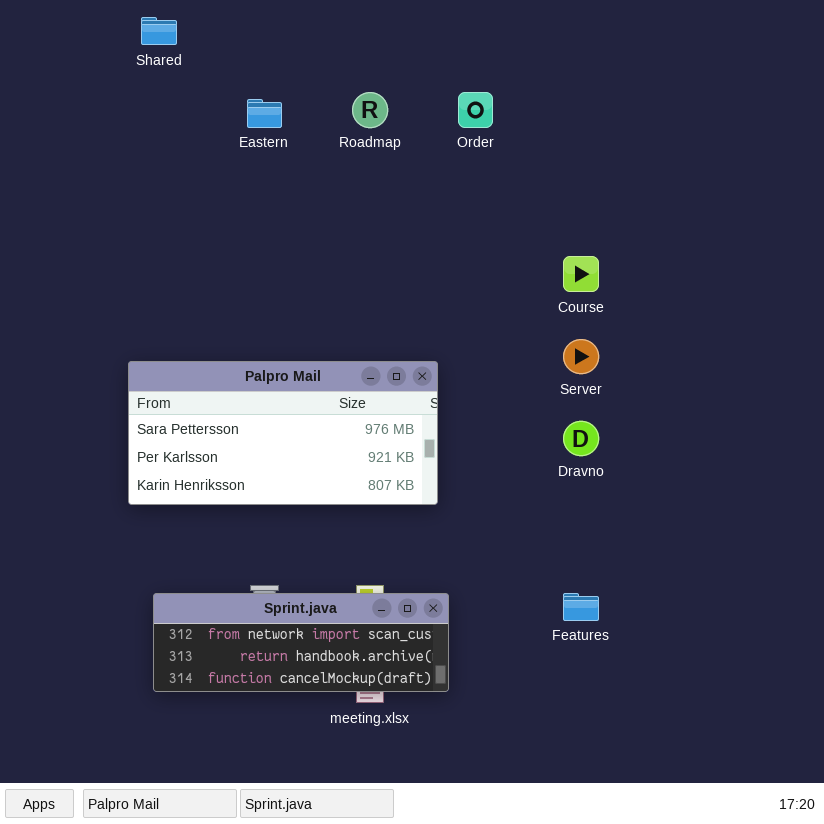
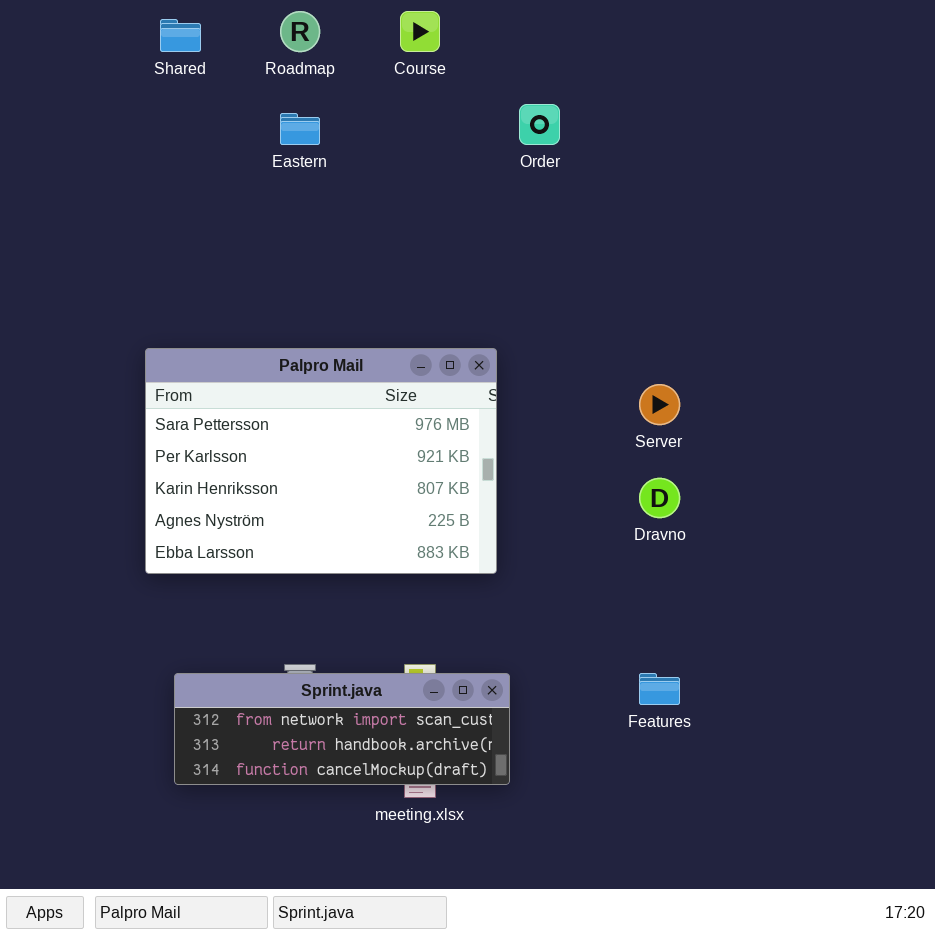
Roadmap: [352,92,388,128] -> [280,11,320,52], moved
Course: [563,256,599,292] -> [400,11,440,52], moved
Palpro Mail: [128,361,438,505] -> [145,348,497,574], resized

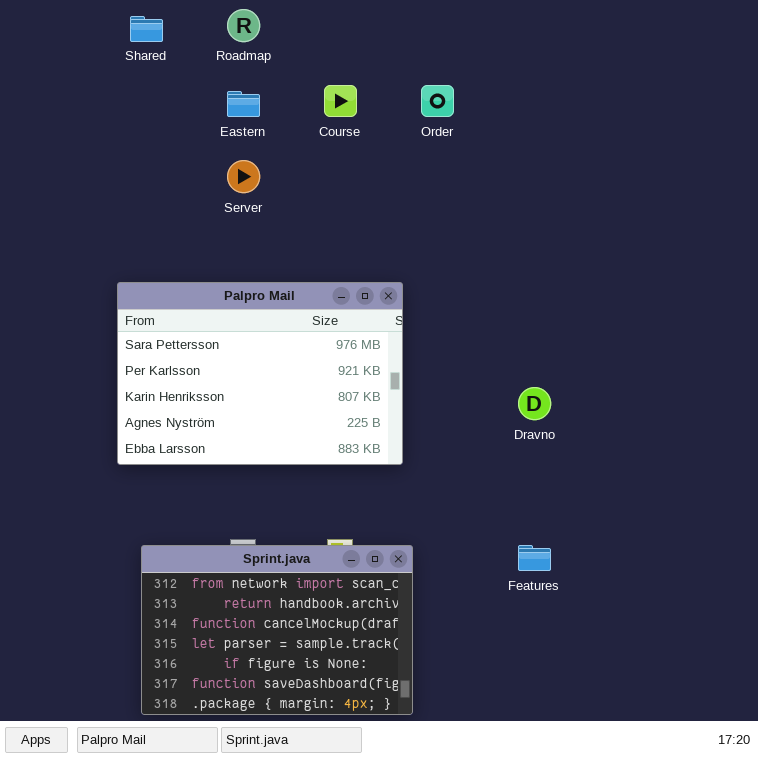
Course: [400,11,440,52] -> [324,85,357,117], moved
Server: [639,384,680,425] -> [227,160,260,193], moved
Sprint.java: [174,673,510,785] -> [141,545,413,715], resized

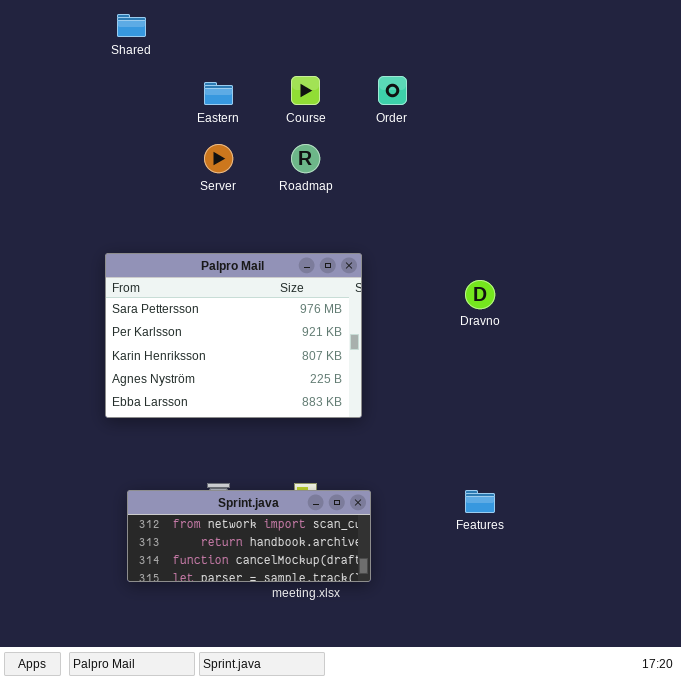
Roadmap: [227,9,260,42] -> [291,144,320,173], moved
Dravno: [518,387,551,420] -> [465,280,495,309], moved
Sprint.java: [141,545,413,715] -> [127,490,371,582], resized

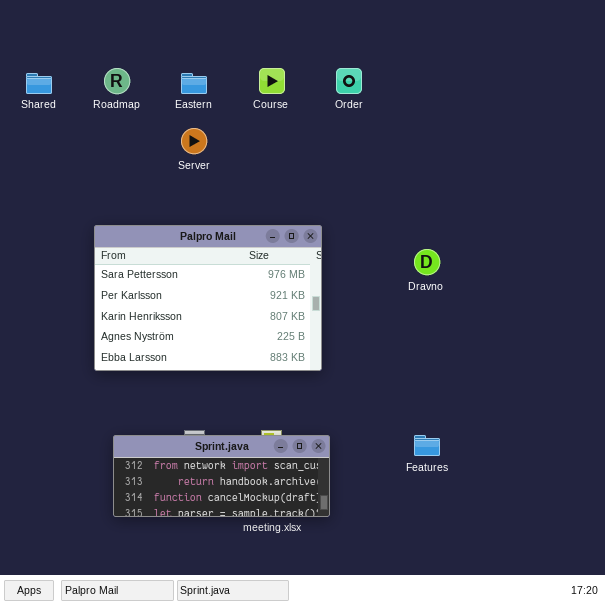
Shared: [117,14,146,37] -> [26,73,52,94], moved
Roadmap: [291,144,320,173] -> [104,68,130,94], moved

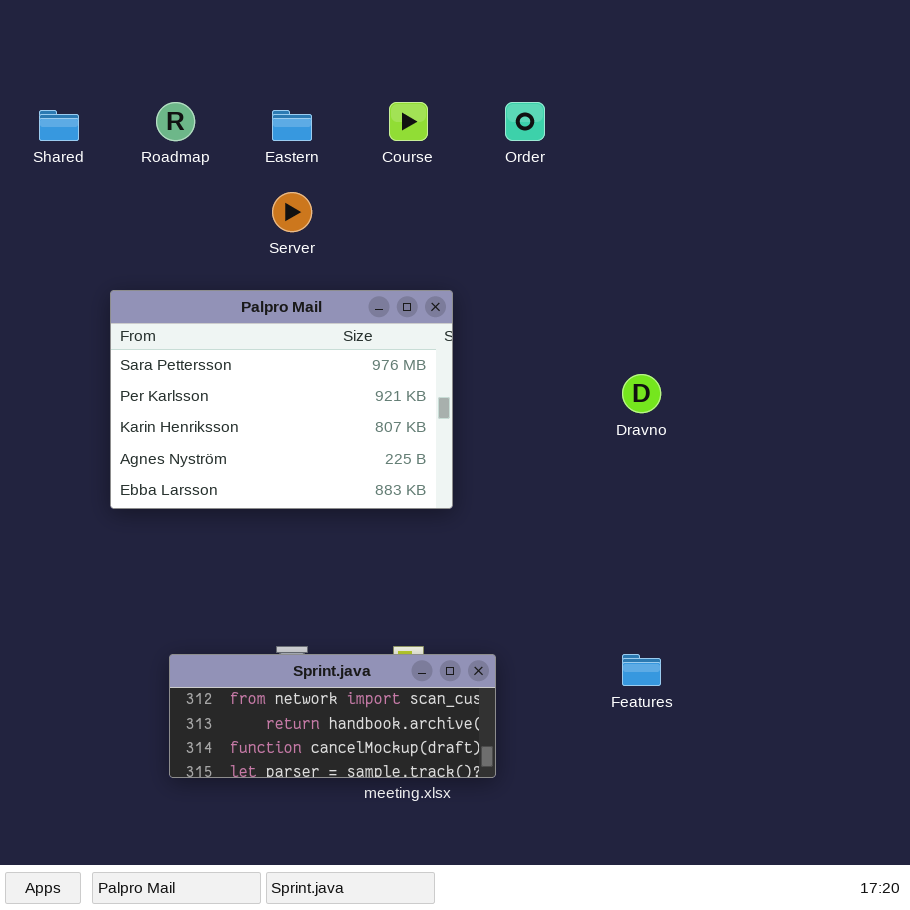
Palpro Mail: [94,225,322,371] -> [110,290,453,509], moved

